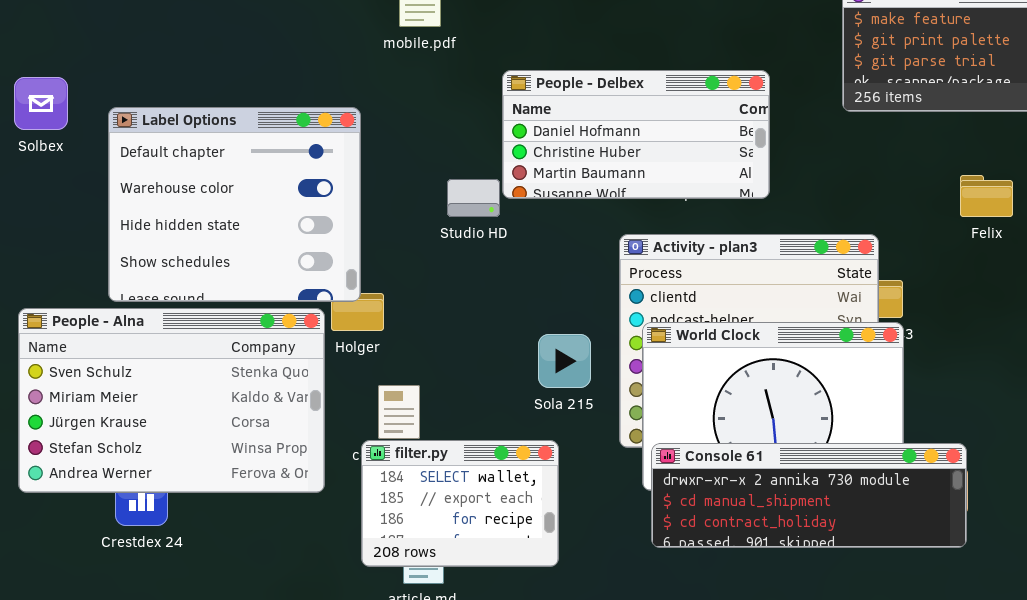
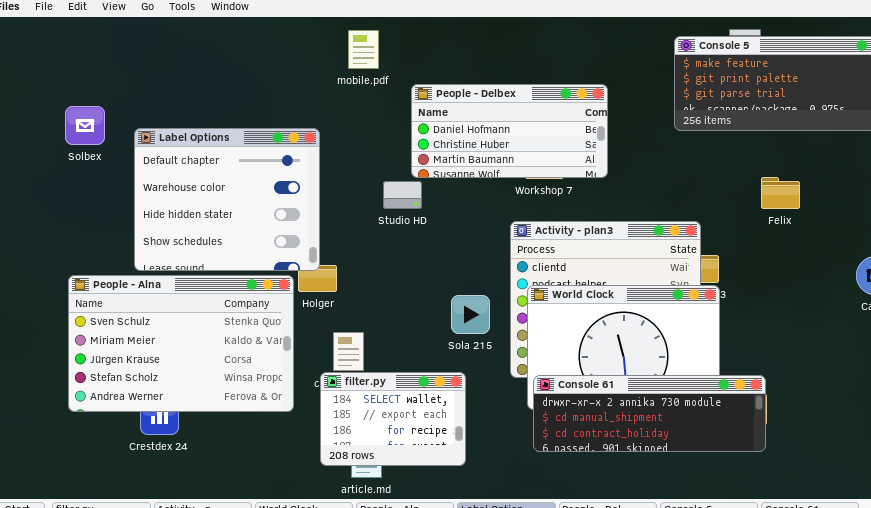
People - Delbex: [502,70,770,199] -> [411,84,608,178], moved

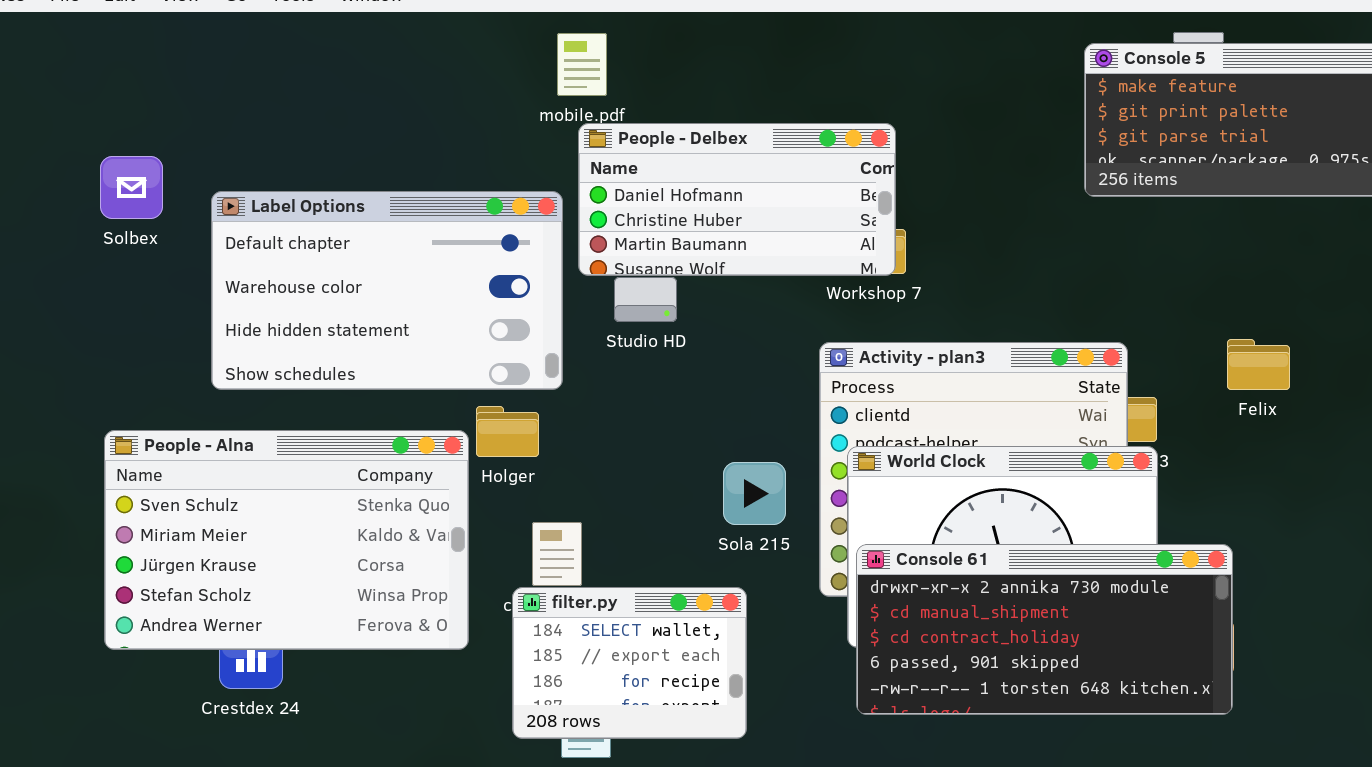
People - Delbex: [411,84,608,178] -> [578,123,896,276], moved
Label Options: [134,128,320,271] -> [211,191,563,390], resized
Felix: [761,177,800,209] -> [1227,339,1290,390], moved
Console 61: [533,375,766,452] -> [856,544,1233,715], resized

